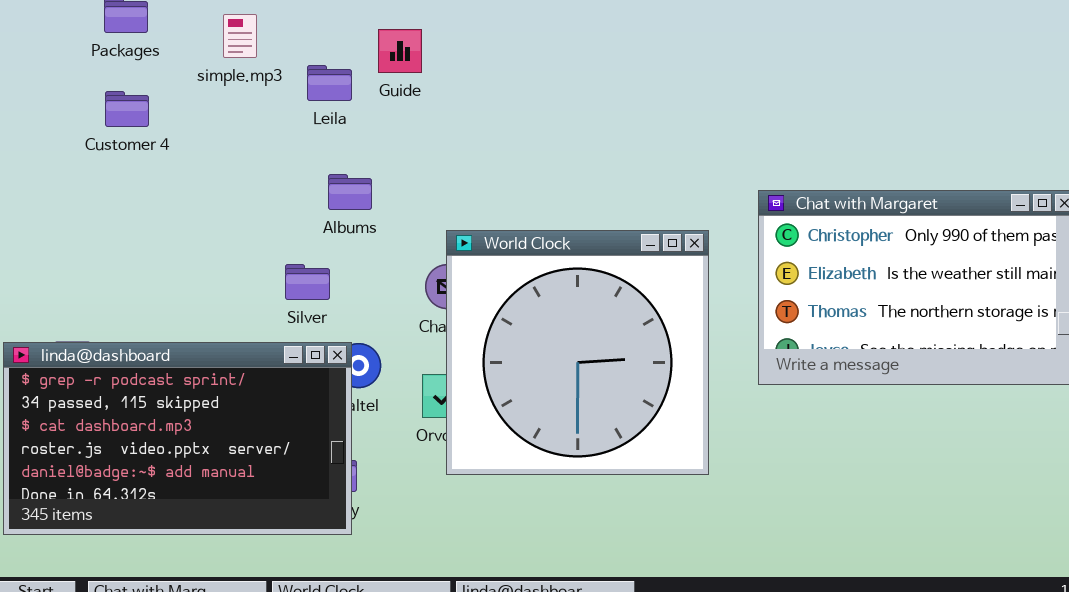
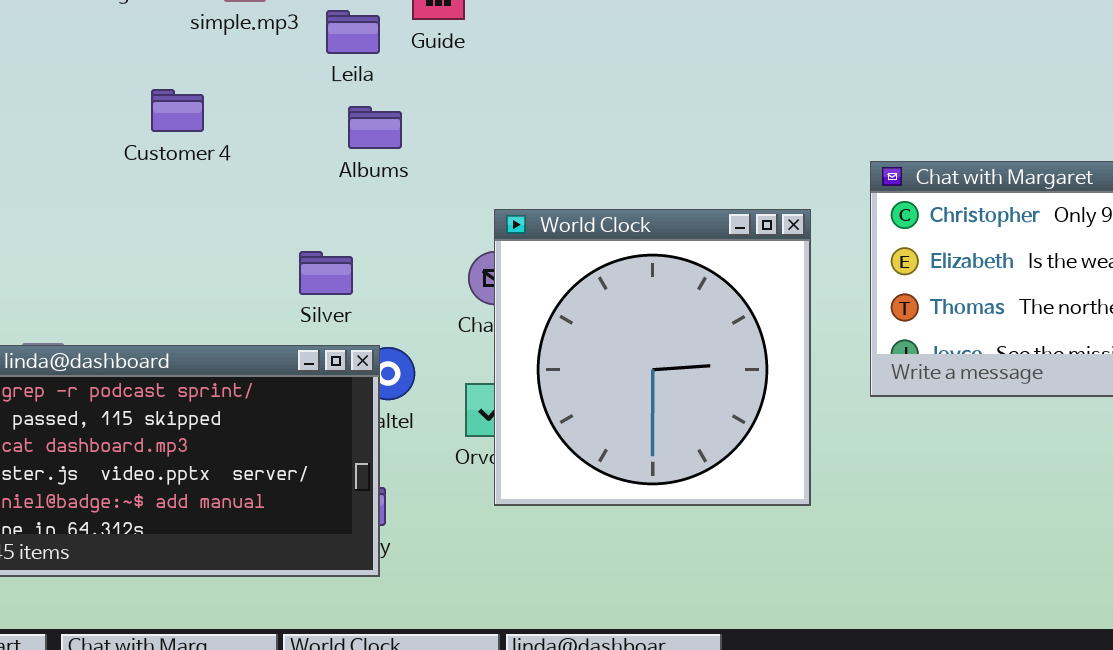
Customer 4: [105,91,149,127] -> [151,89,204,132], moved
Albums: [328,174,372,210] -> [348,106,402,149], moved

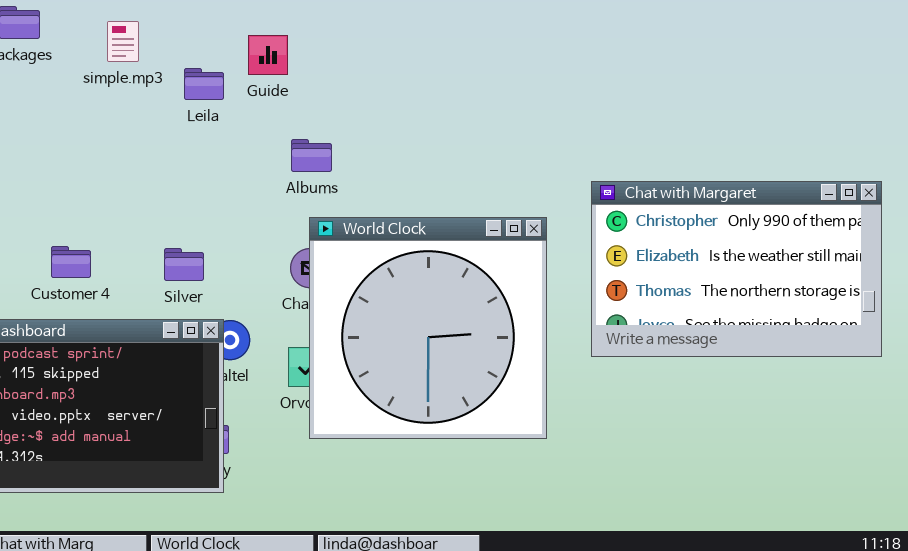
Customer 4: [151,89,204,132] -> [51,246,91,278], moved
Albums: [348,106,402,149] -> [291,139,332,172], moved

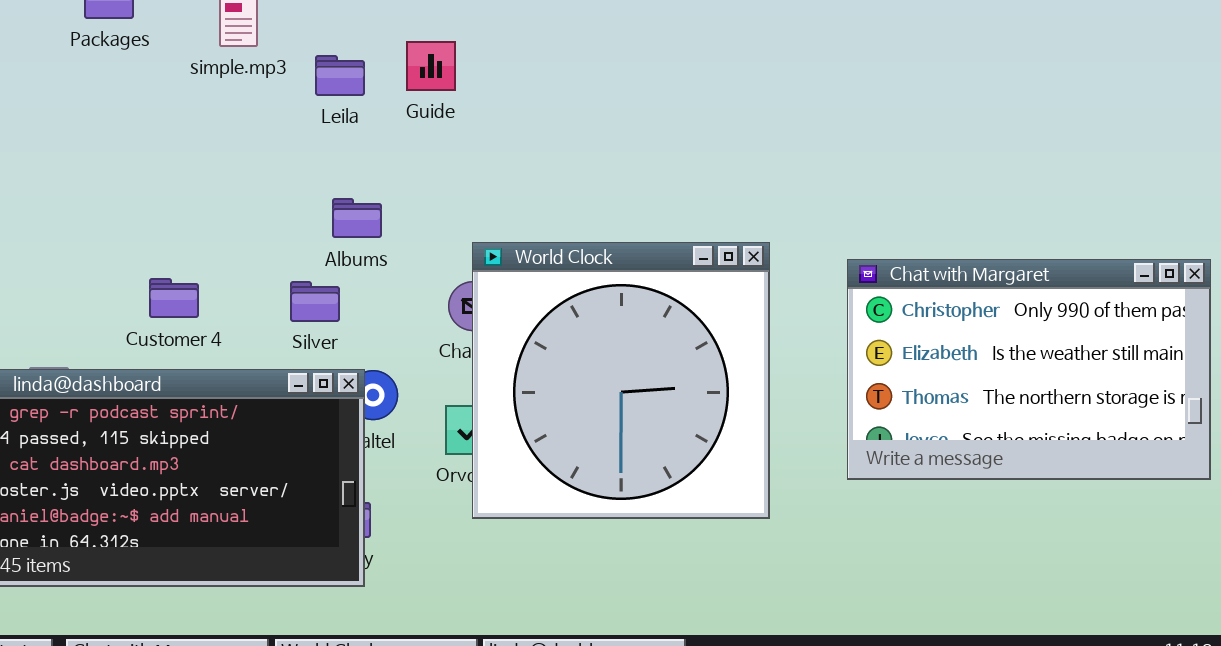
Guide: [248,35,288,75] -> [406,41,456,91], moved
Albums: [291,139,332,172] -> [332,198,382,238], moved
Chat with Margaret: [591,181,882,357] -> [847,259,1211,480], moved

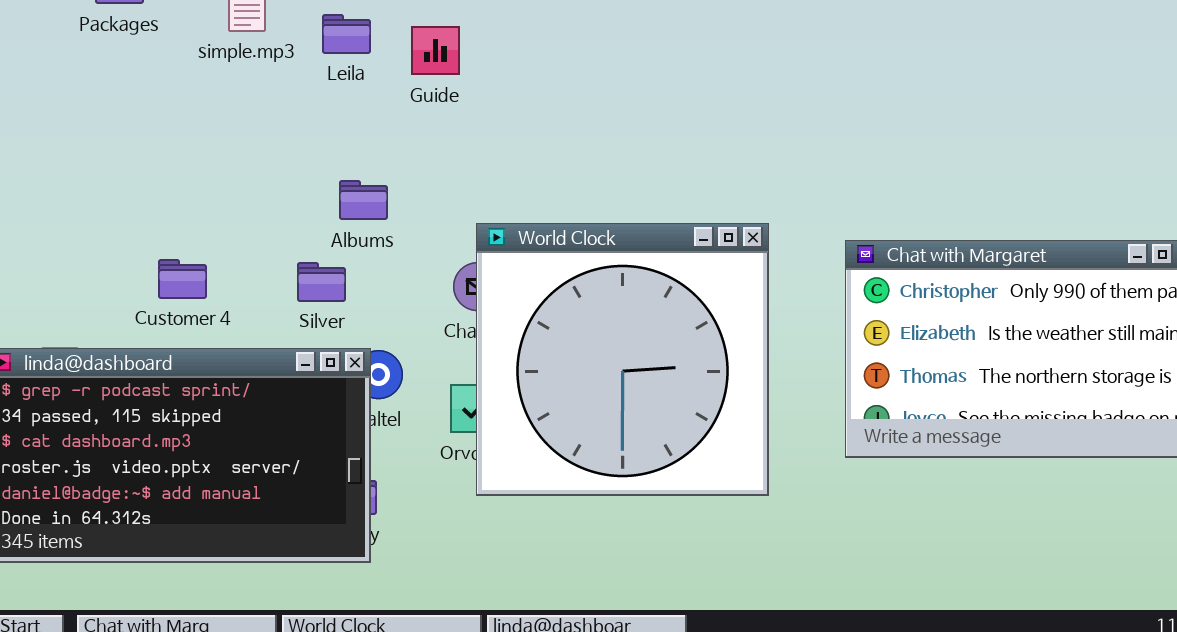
Leila: [315,55,365,96] -> [322,14,371,54], moved

